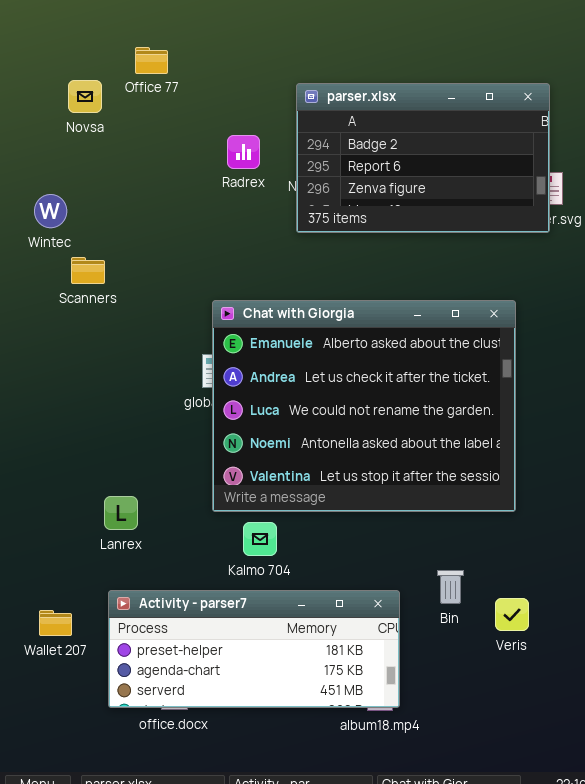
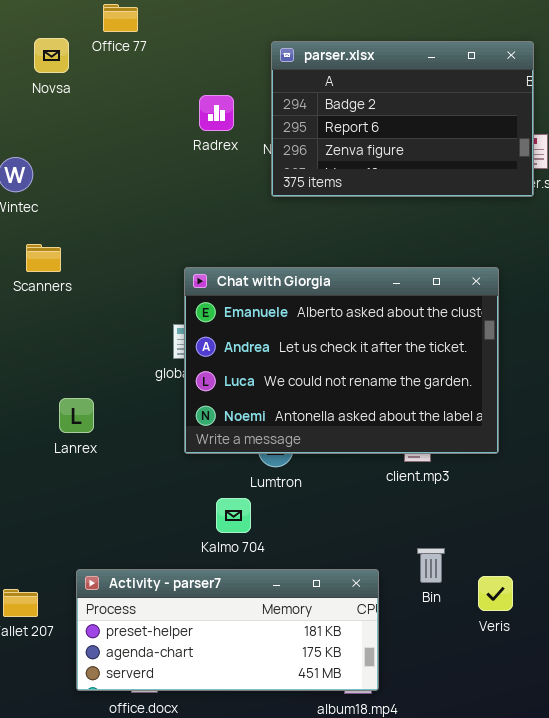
Scanners: [71,257,105,284] -> [26,244,61,272], moved
Chat with Giorgia: [212,300,516,512] -> [184,267,499,454], resized
Lanrex: [104,496,138,530] -> [59,398,94,433], moved

